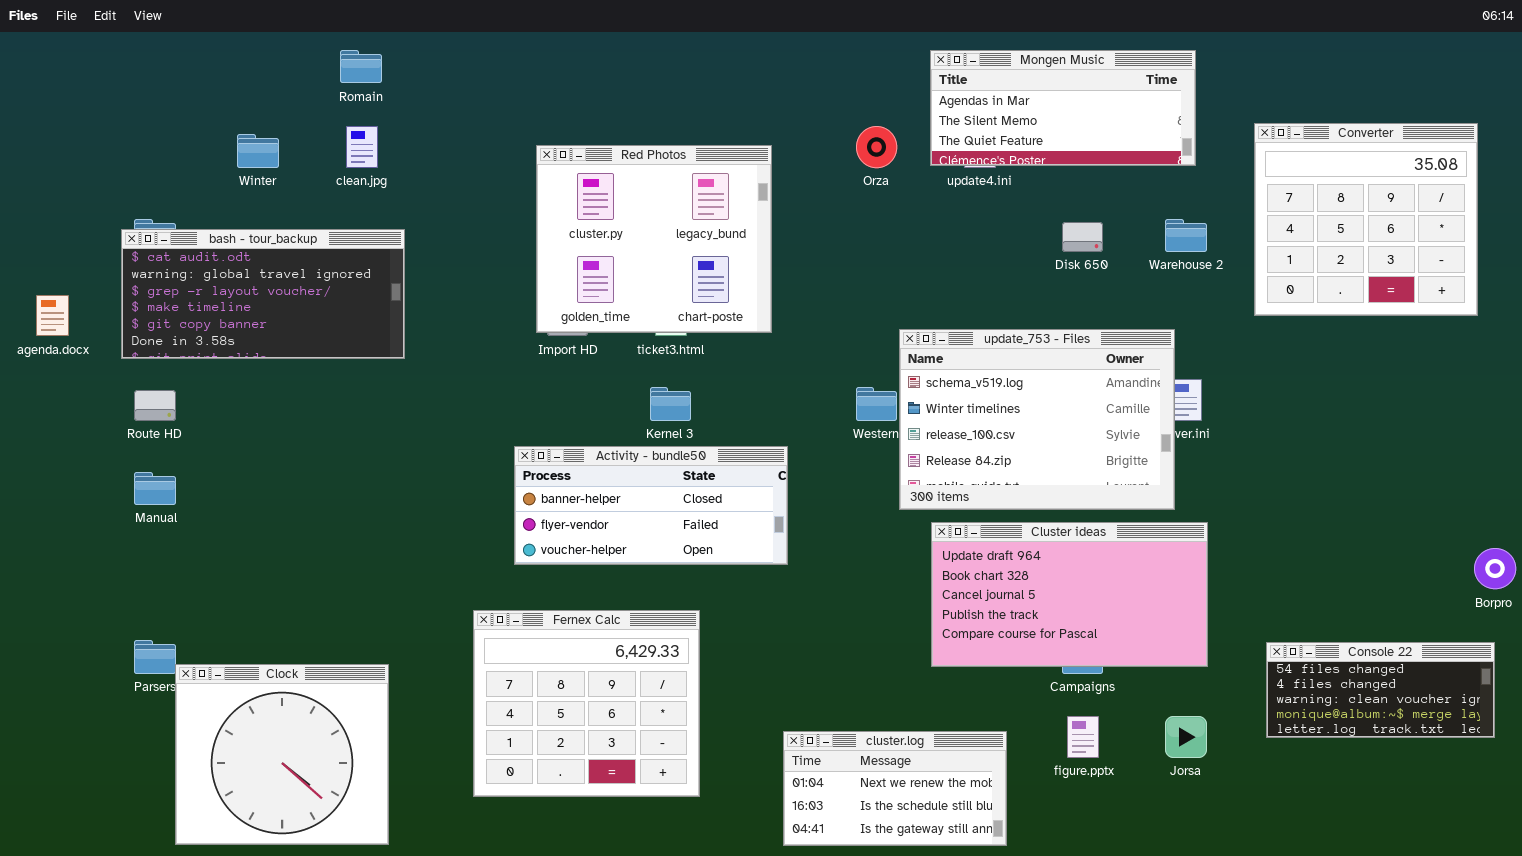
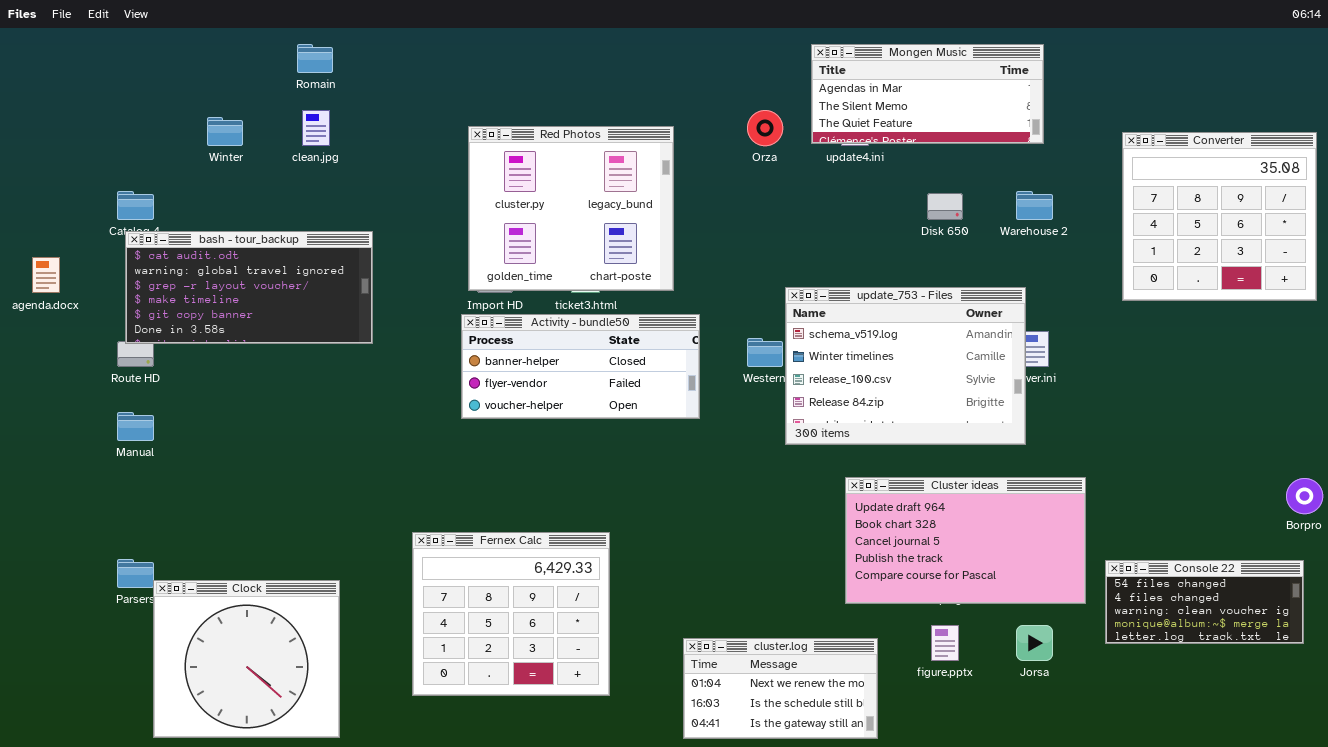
Converter: [1254,123,1478,316] -> [1122,132,1317,301], moved
bash - tour_backup: [121,229,405,359] -> [125,231,373,344], moved
Activity - bundle50: [514,446,788,565] -> [461,314,700,419], moved
Cluster ideas: [931,522,1208,667] -> [845,477,1086,604], moved

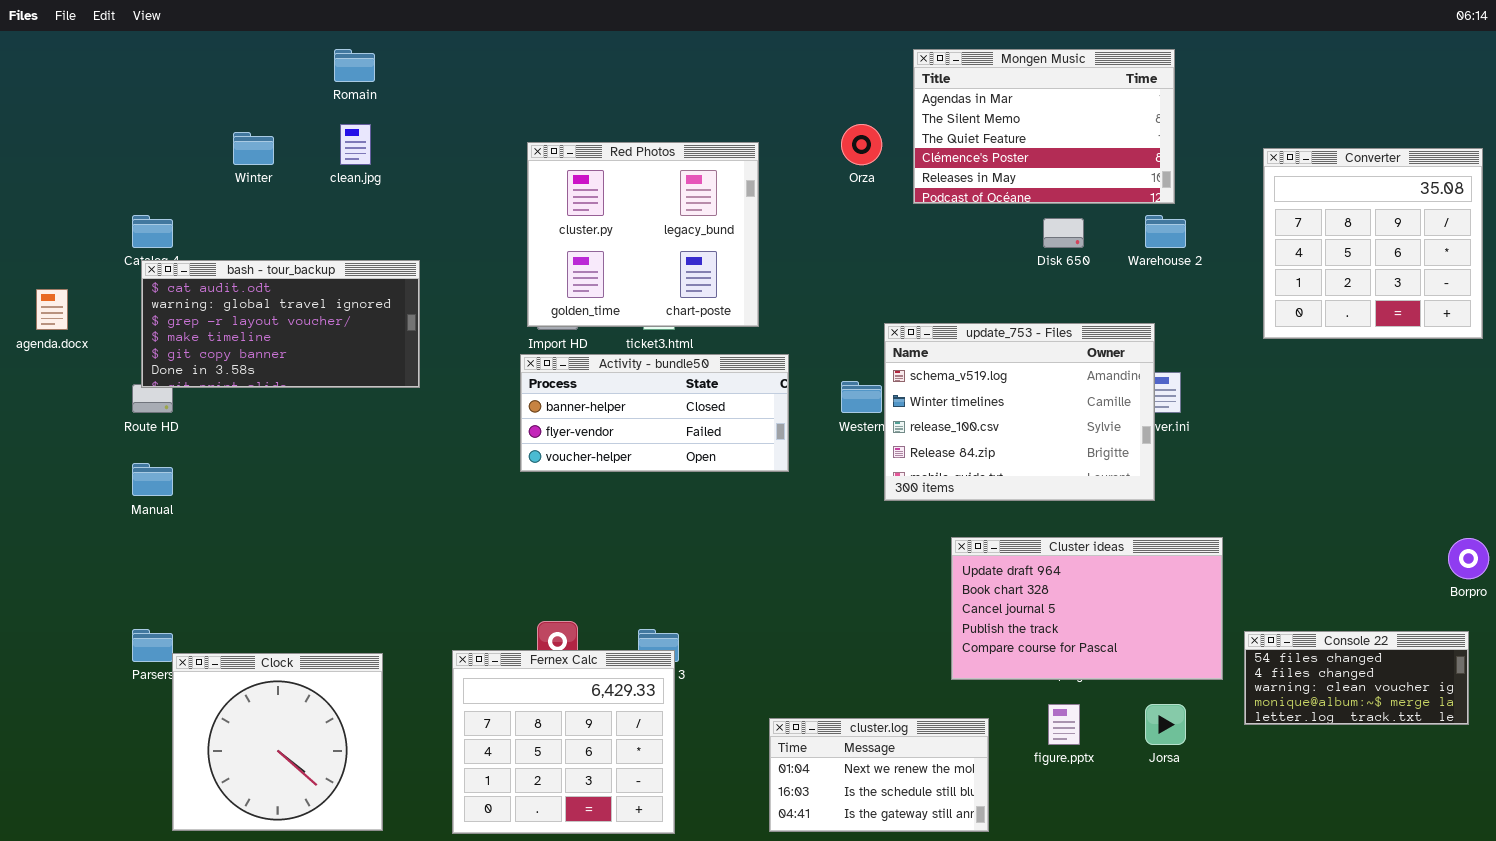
Mongen Music: [811,44,1044,144] -> [913,49,1175,204], resized
Fernex Calc: [412,532,610,696] -> [452,650,675,834], moved

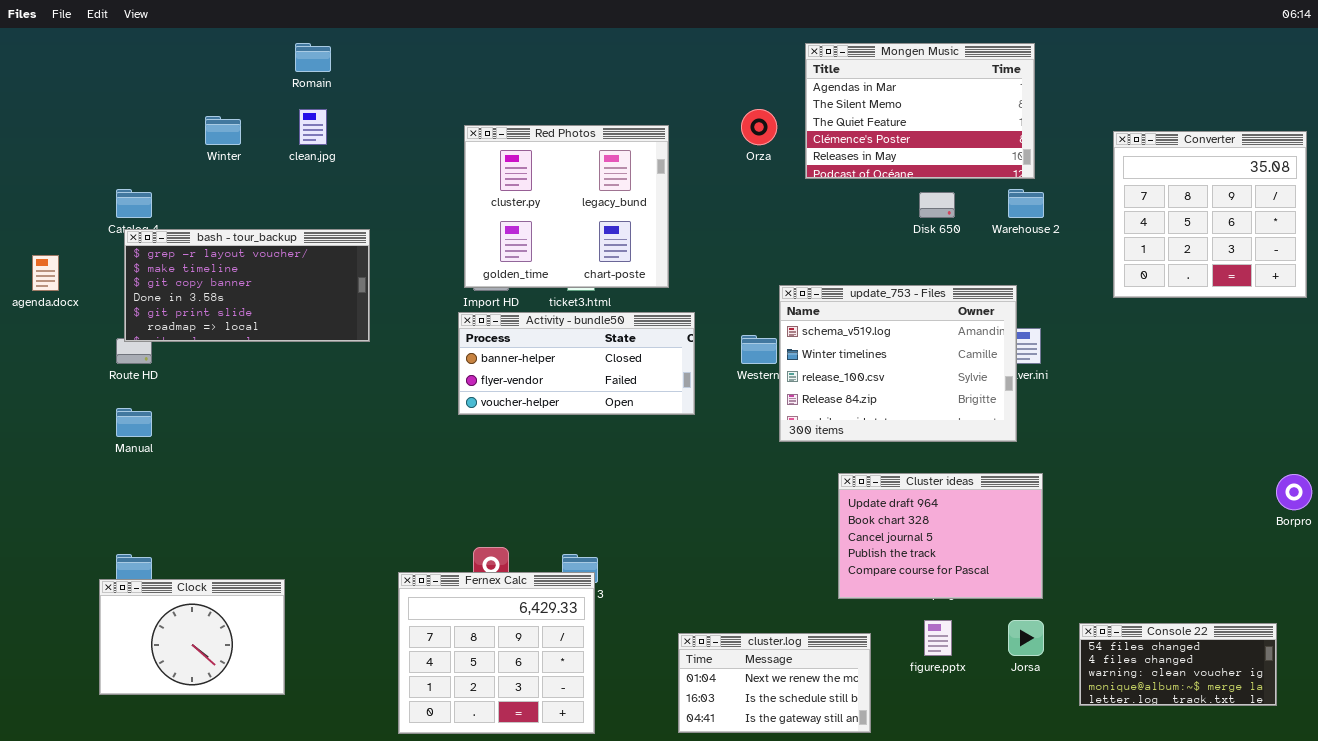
bash - tour_backup: [141,260,420,388] -> [124,229,370,342], scrolled down 2 rows
Cluster ideas: [951,537,1223,680] -> [838,473,1043,599], resized
Console 22: [1244,631,1469,725] -> [1079,623,1277,706], moved
Clock: [172,653,383,831] -> [99,579,285,695], moved, resized

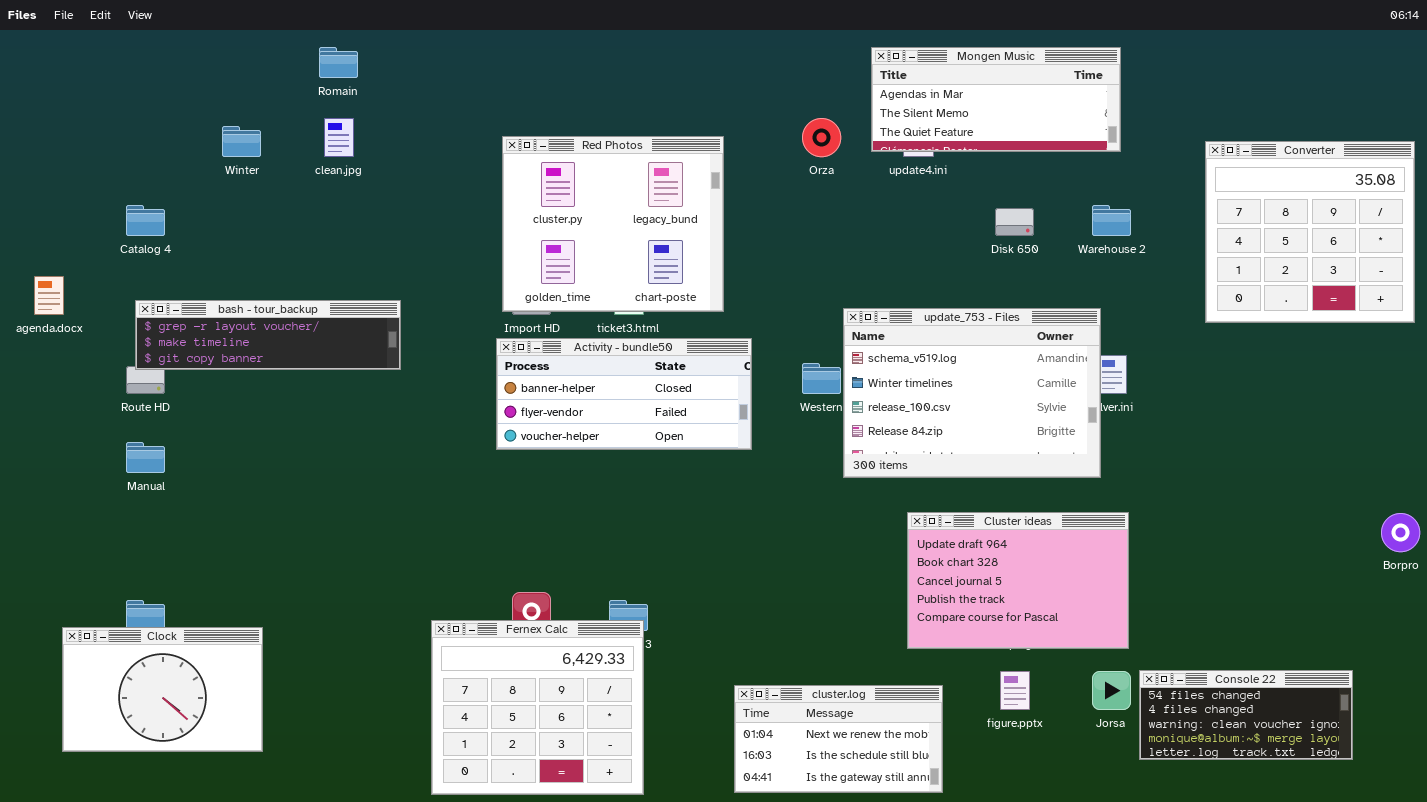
Mongen Music: [805,43,1035,179] -> [871,47,1121,152], resized
bash - tour_backup: [124,229,370,342] -> [135,300,401,370], resized
Clock: [99,579,285,695] -> [62,627,263,752], moved
Console 22: [1079,623,1277,706] -> [1139,670,1353,760], moved

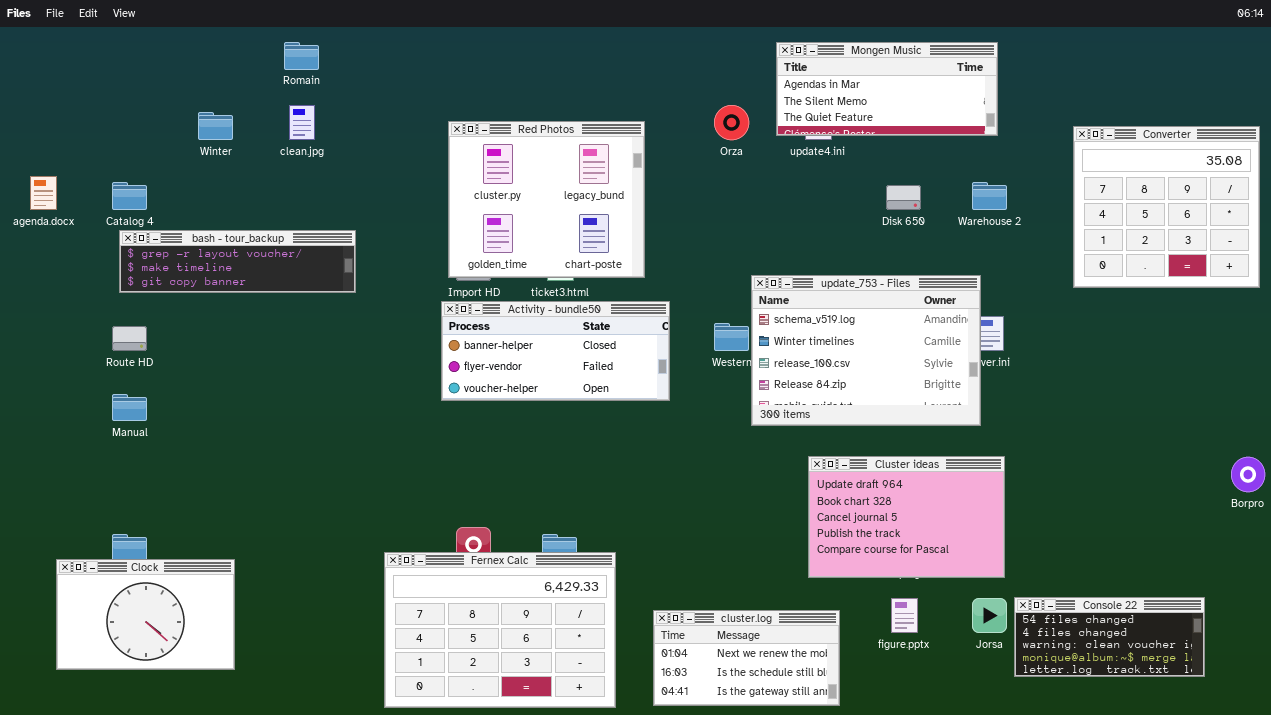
agenda.docx: [34,276,64,315] -> [30,176,57,210], moved
bash - tour_backup: [135,300,401,370] -> [119,230,356,293], moved
Fernex Calc: [431,620,644,795] -> [384,552,616,708], resized

